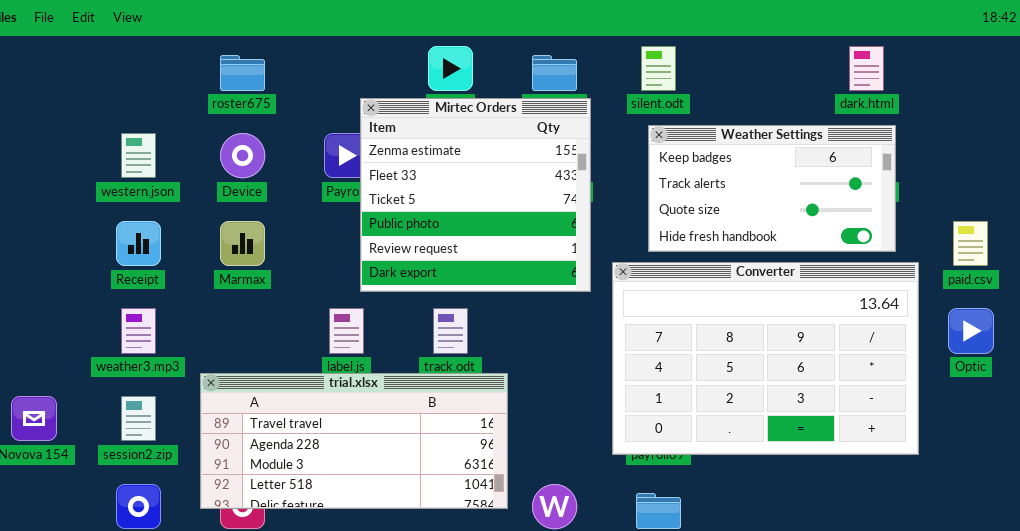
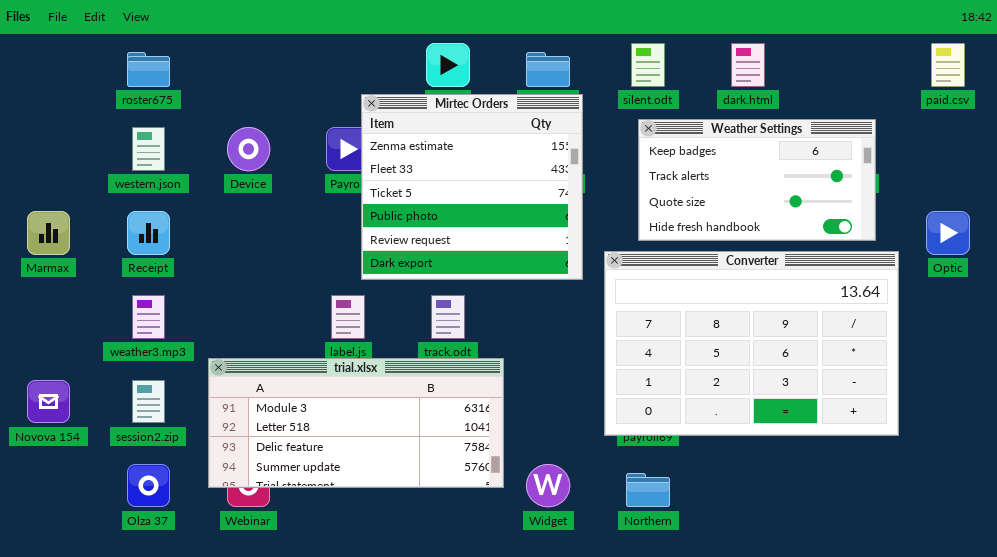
dark.html: [849,46,884,91] -> [731,43,765,87], moved
roster675: [220,55,265,91] -> [127,52,170,87], moved
Marmax: [220,221,265,266] -> [27,211,70,255], moved
paid.csv: [953,221,988,266] -> [931,43,965,87], moved
Optic: [948,308,994,354] -> [926,211,970,255], moved
trial.xlsx: [200,373,508,509] -> [208,358,504,488], scrolled down 2 rows

